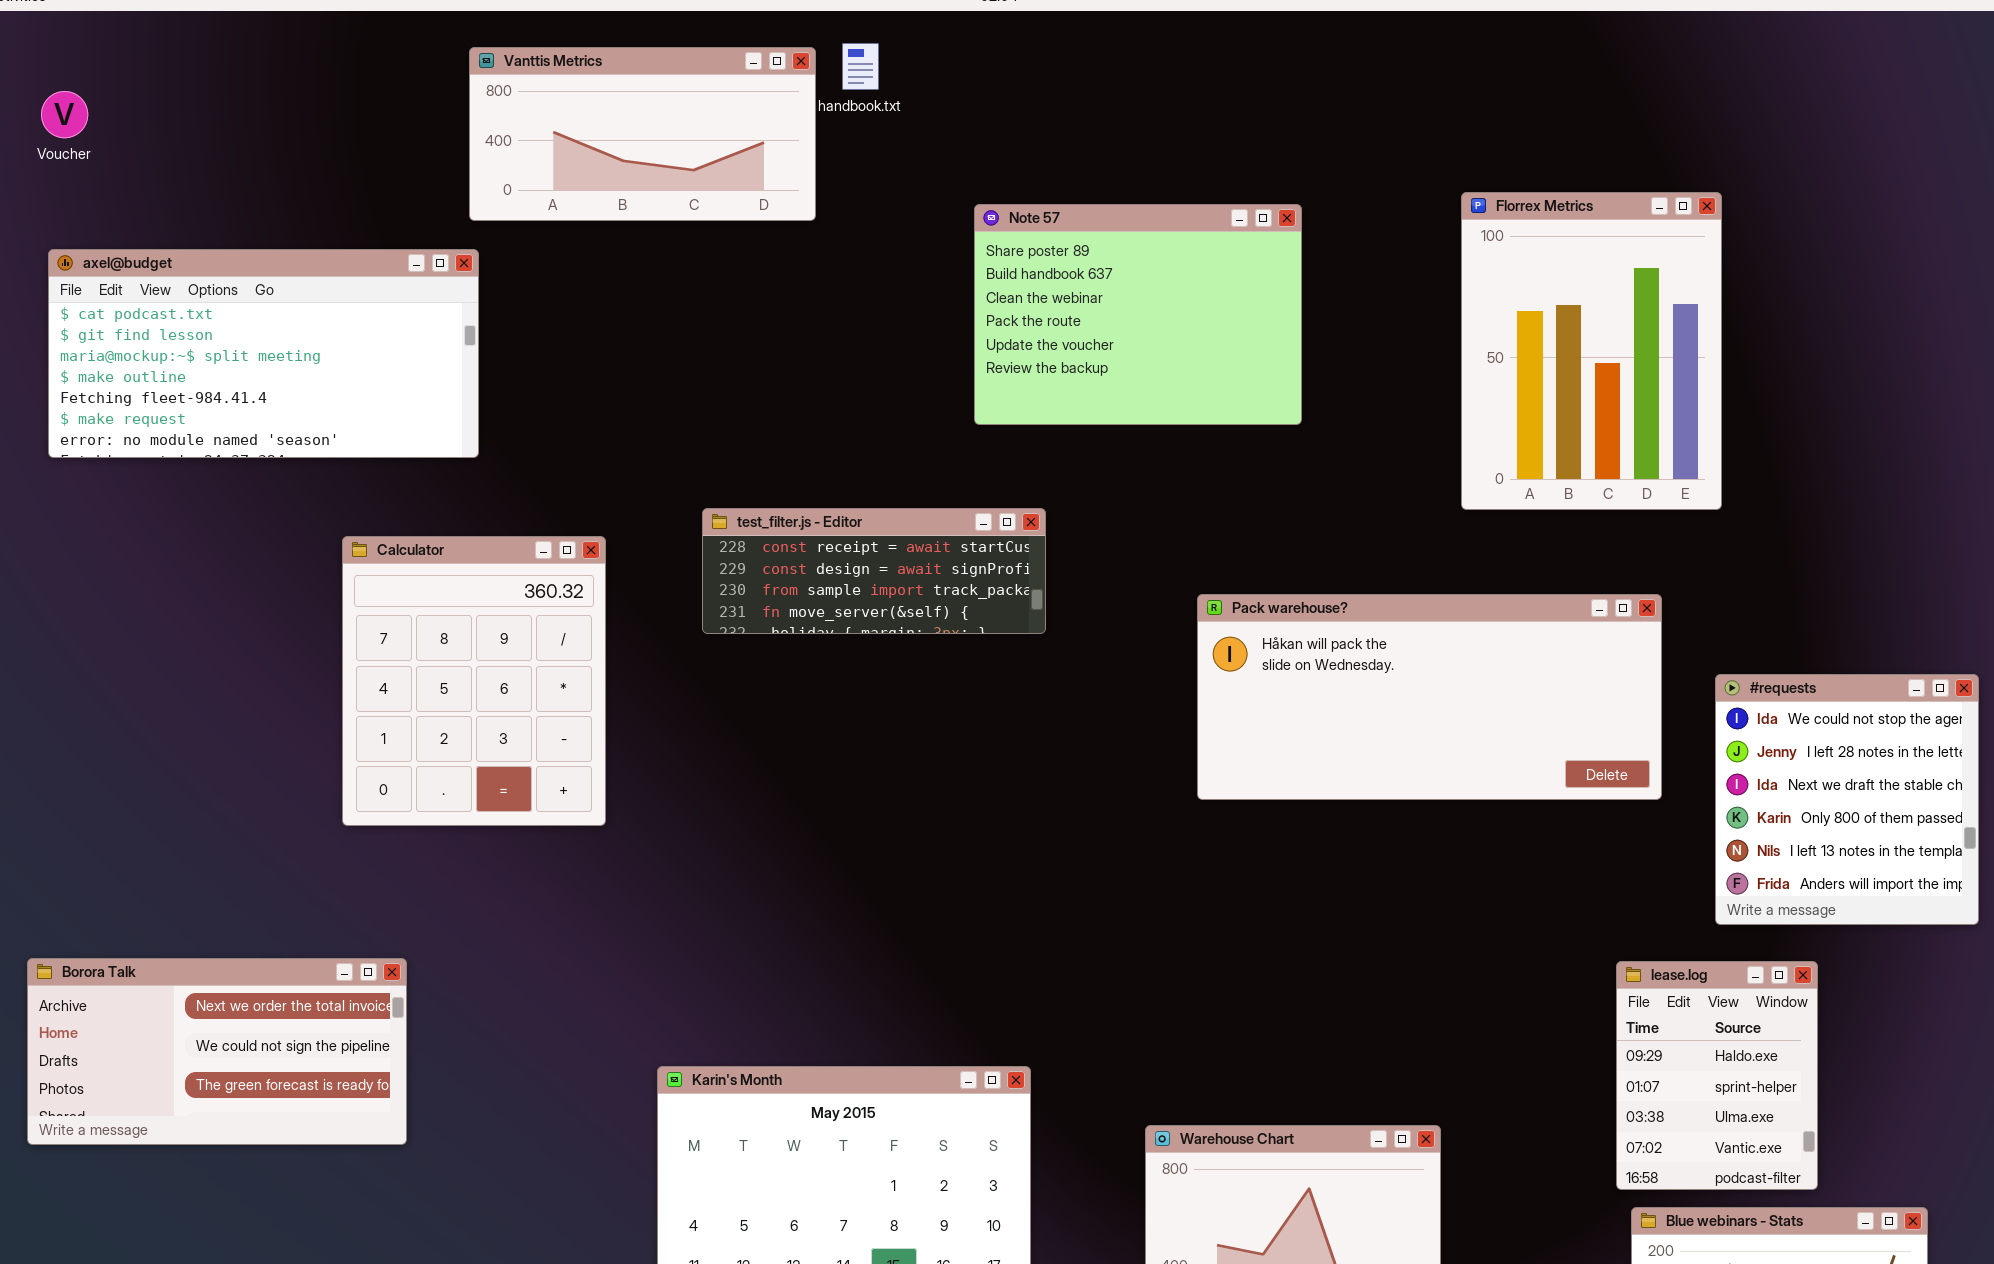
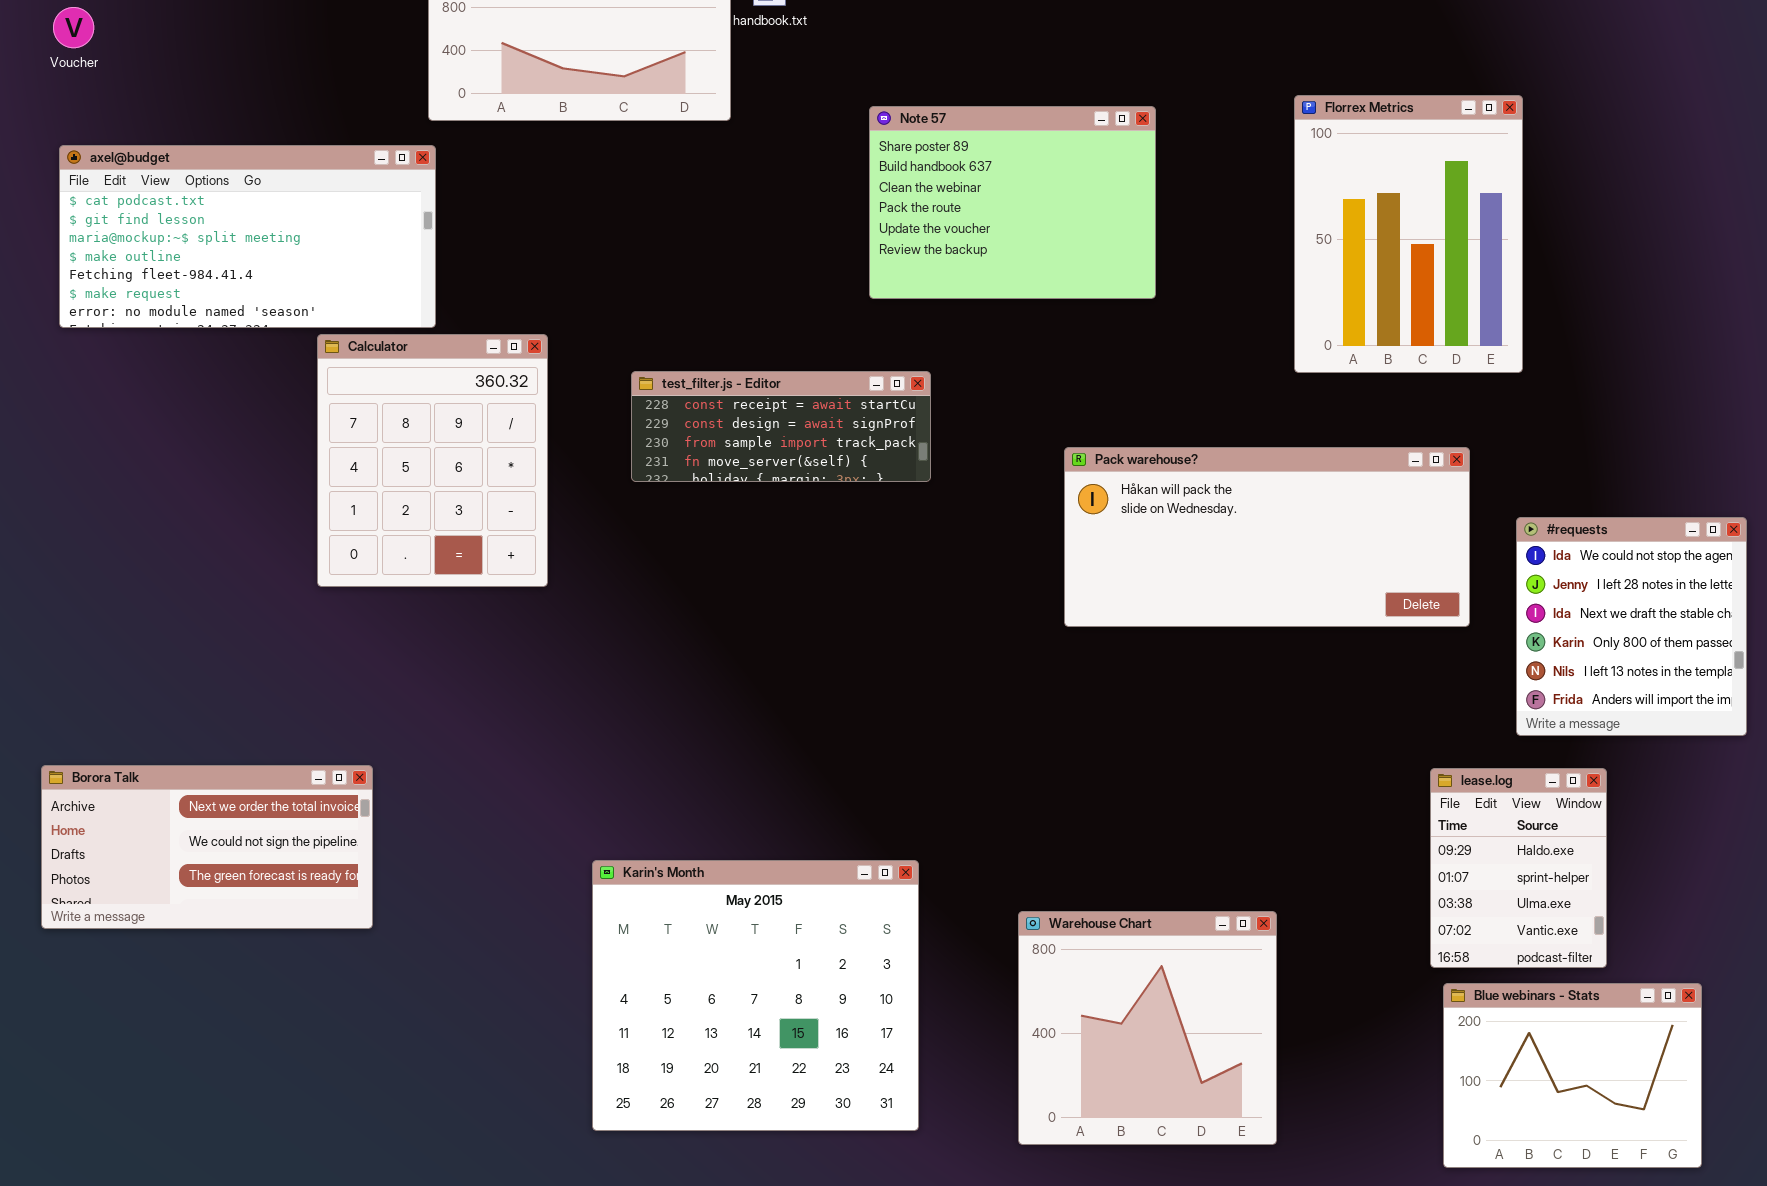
Calculator: [342,536,606,826] -> [317,334,548,587], moved

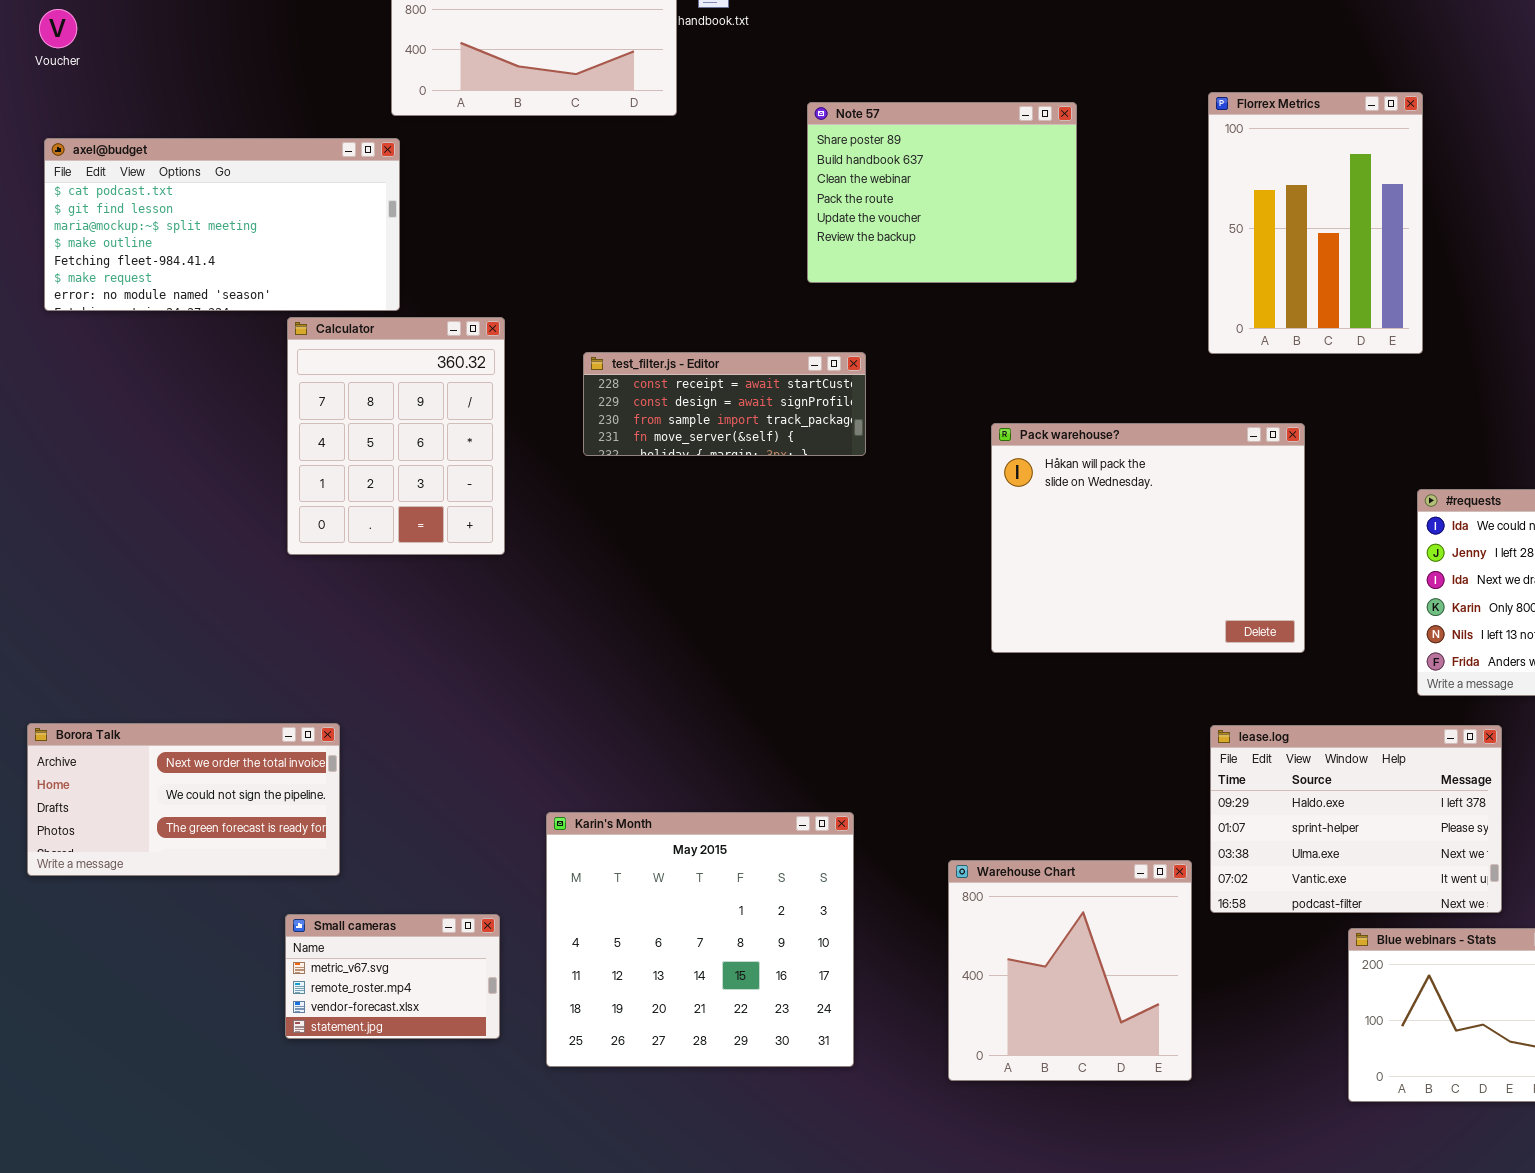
Pack warehouse?: [1064,447,1470,627] -> [991,423,1305,653], resized
lease.log: [1430,768,1607,968] -> [1210,725,1502,913], resized
Small cameras: none -> [285,914,500,1039], opened

